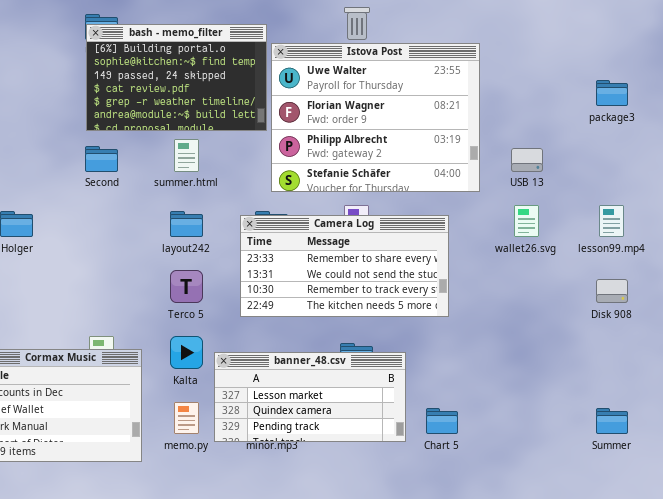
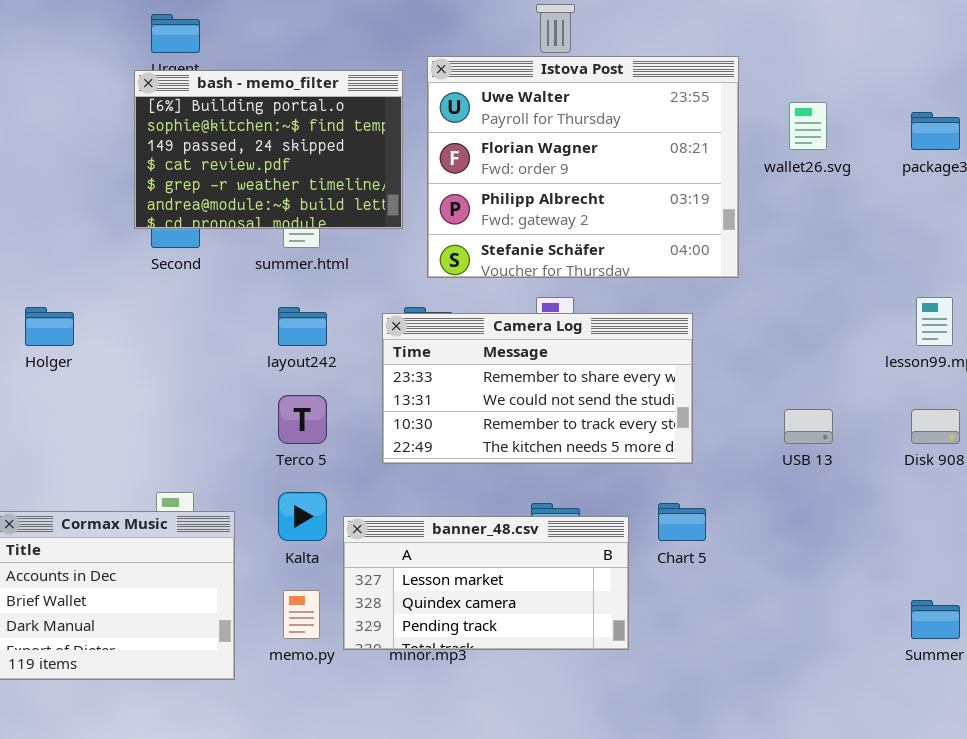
bash - memo_filter: [86,24,267,131] -> [134,70,403,229], moved
USB 13: [511,148,543,172] -> [784,409,833,444], moved
wallet26.svg: [514,205,539,237] -> [789,102,827,150], moved
Chart 5: [426,408,458,434] -> [658,503,706,541], moved

